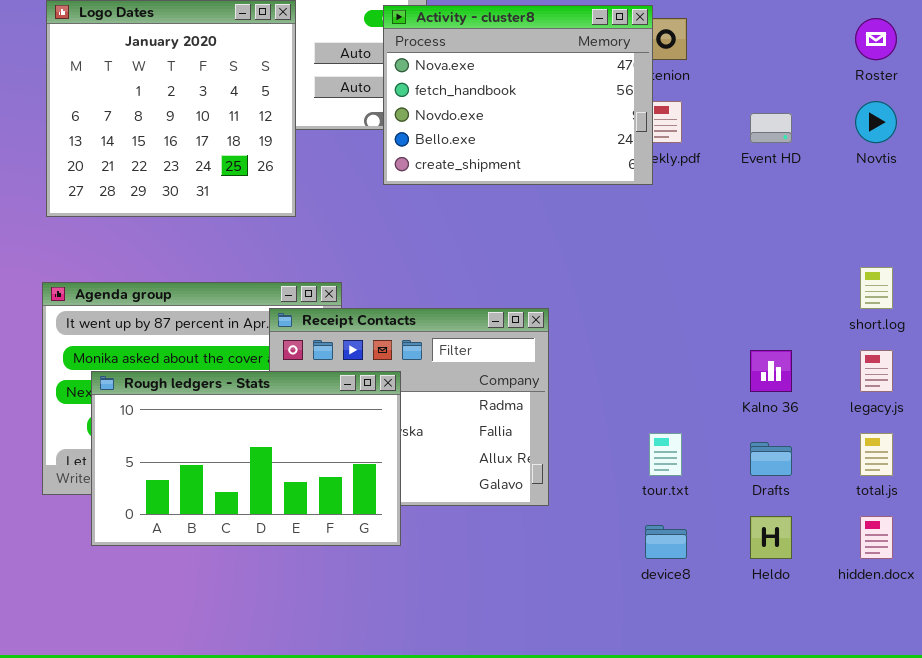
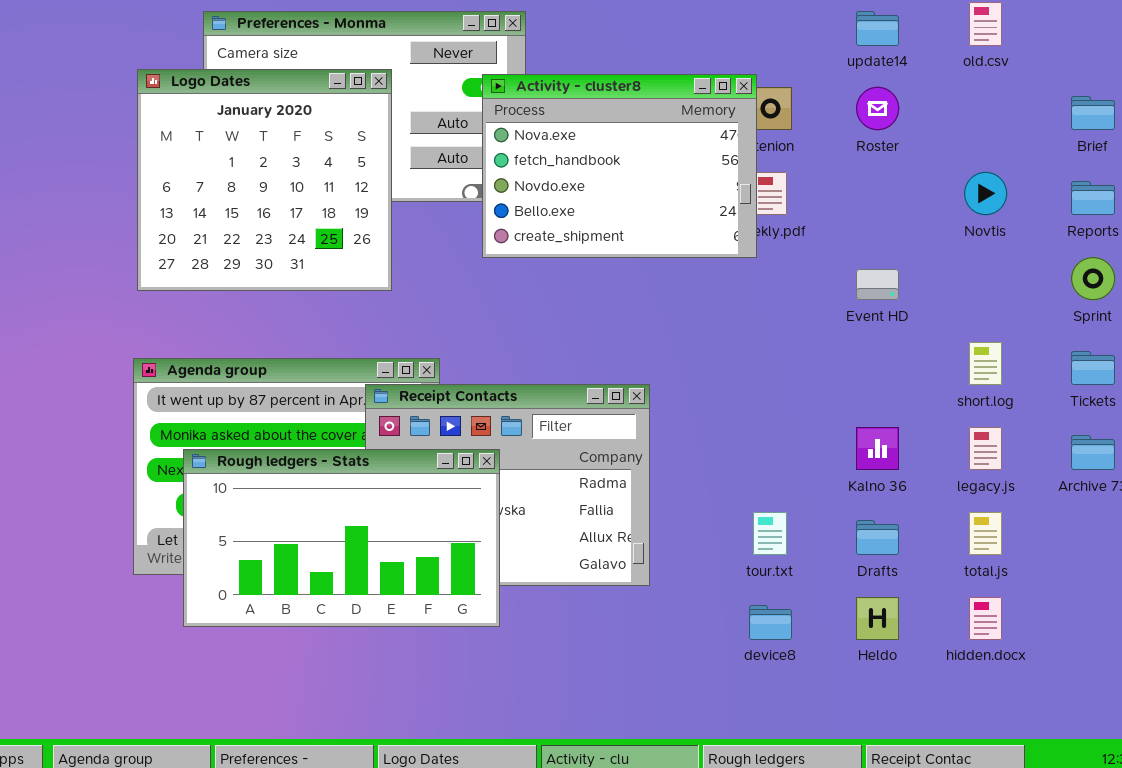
Roster: [855,18,897,60] -> [856,87,899,130], moved
Event HD: [750,113,792,143] -> [856,269,899,300], moved

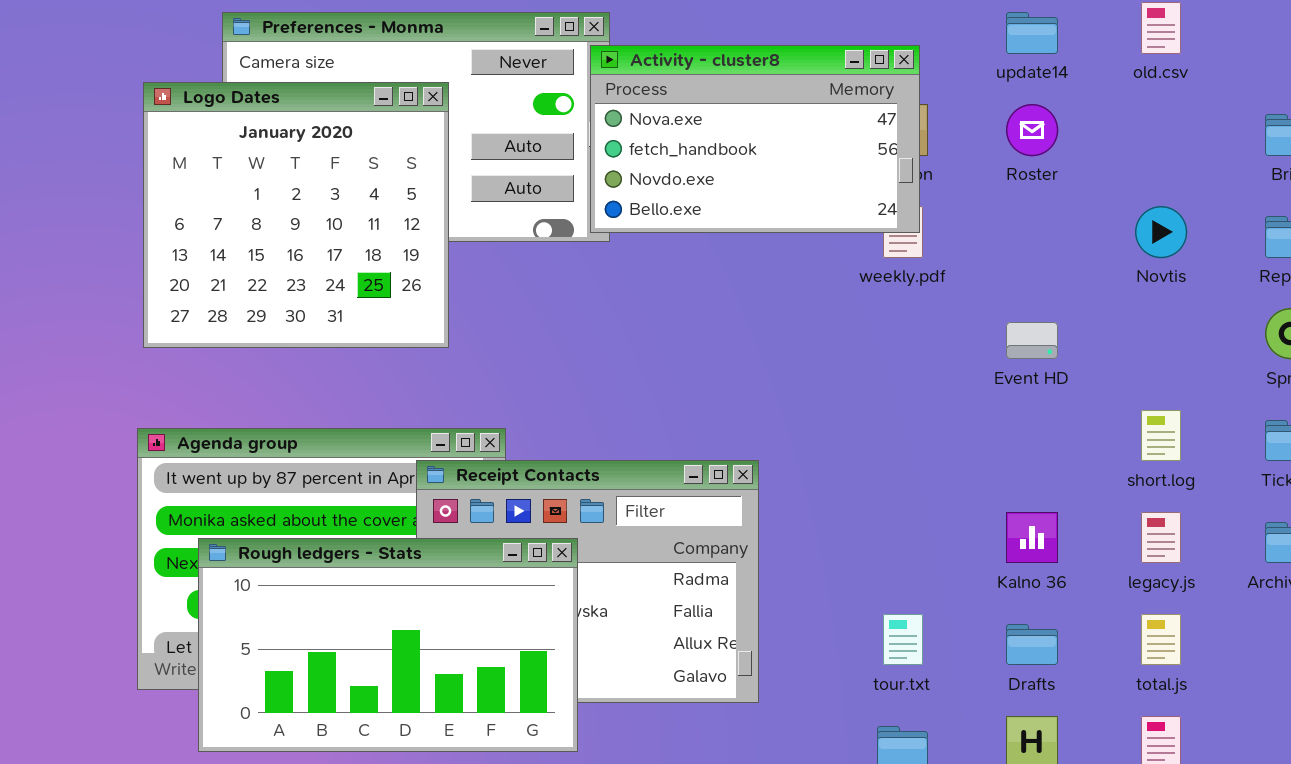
Activity - cluster8: [482,74,757,258] -> [590,45,920,233], moved, resized

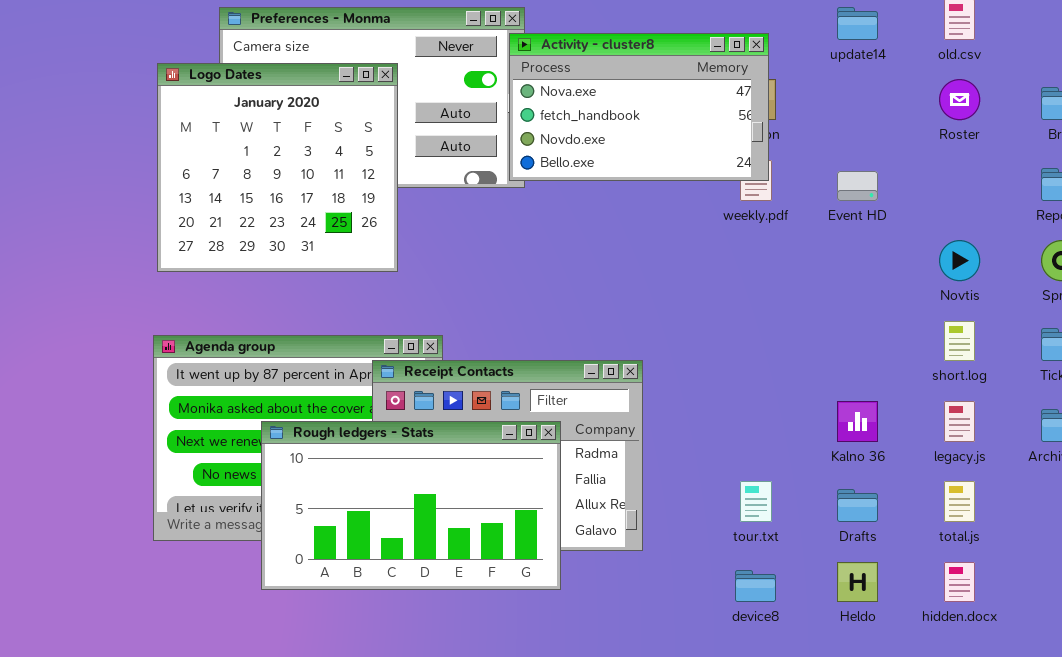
Roster: [1006,104,1058,156] -> [939,79,980,120], moved
Novtis: [1135,206,1187,258] -> [939,240,980,281], moved
Event HD: [1006,322,1058,359] -> [837,171,878,201], moved
Rough ledgers - Stats: [198,538,578,752] -> [261,421,561,590], moved

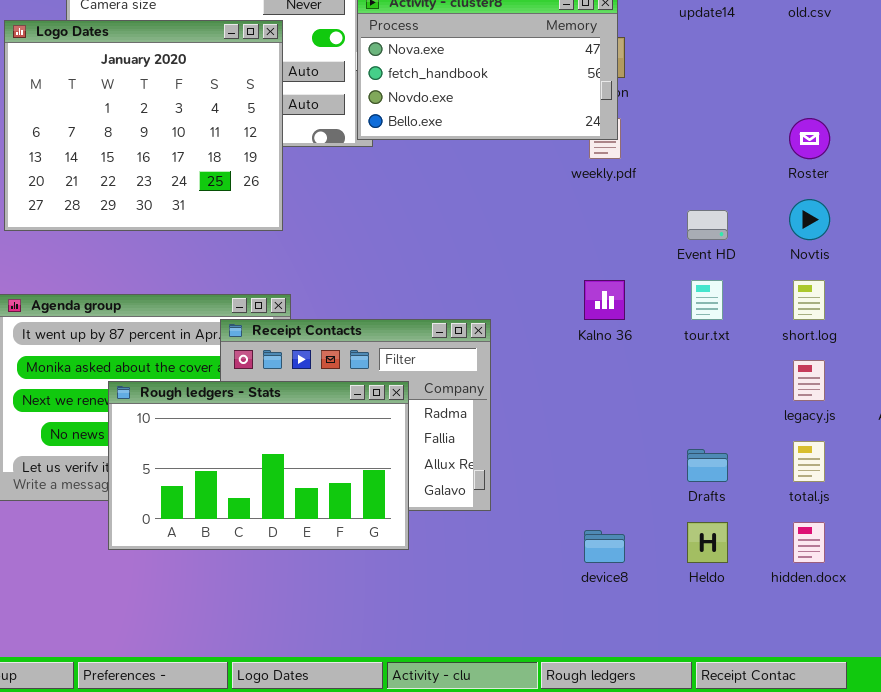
Logo Dates: [157,63,398,272] -> [4,20,283,231], resized
Roster: [939,79,980,120] -> [789,118,830,159], moved
Event HD: [837,171,878,201] -> [687,210,728,240], moved
Kalno 36: [837,401,878,442] -> [584,280,625,320], moved
tour.txt: [740,481,772,522] -> [691,280,723,320], moved

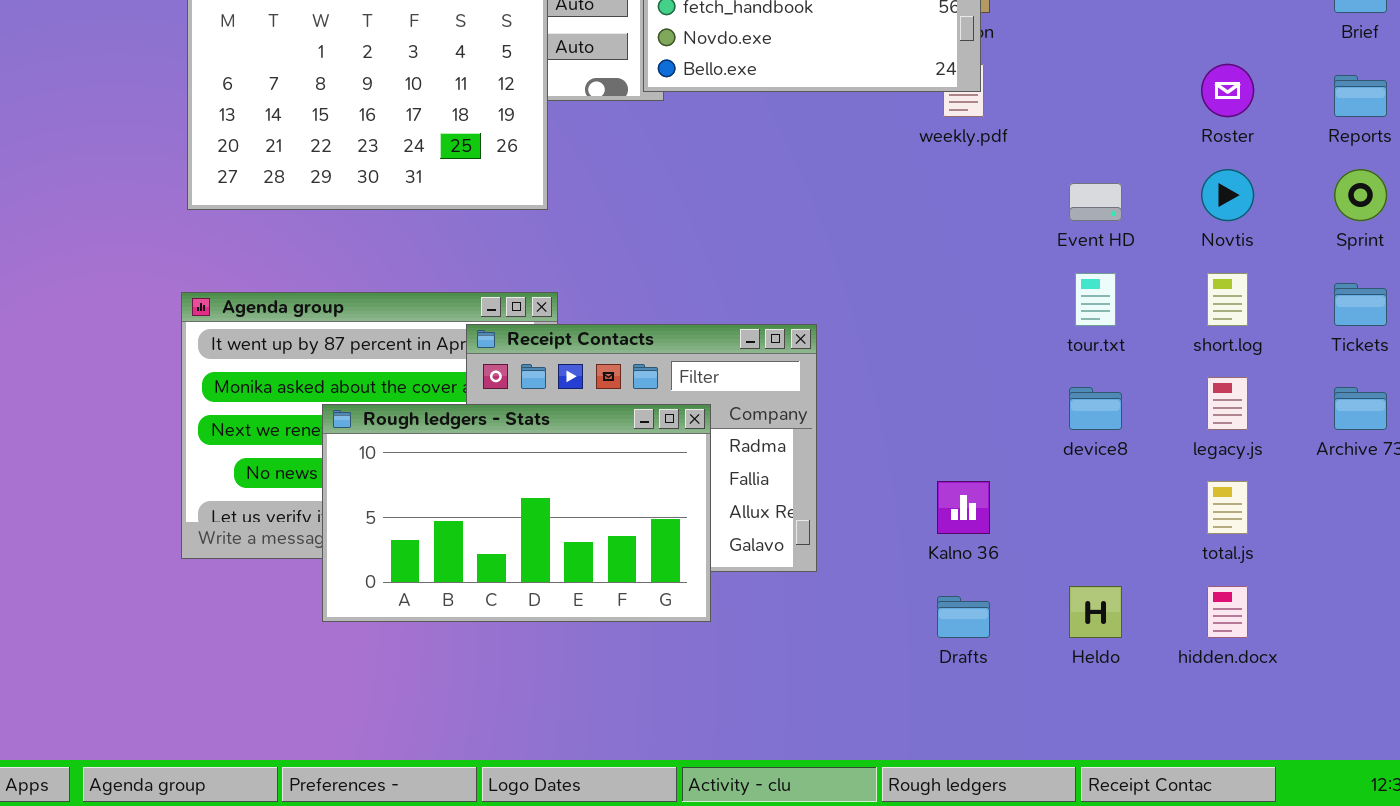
Kalno 36: [584,280,625,320] -> [937,481,990,534], moved
Drafts: [687,449,728,482] -> [937,596,990,638], moved
device8: [584,530,625,563] -> [1069,387,1122,430], moved

